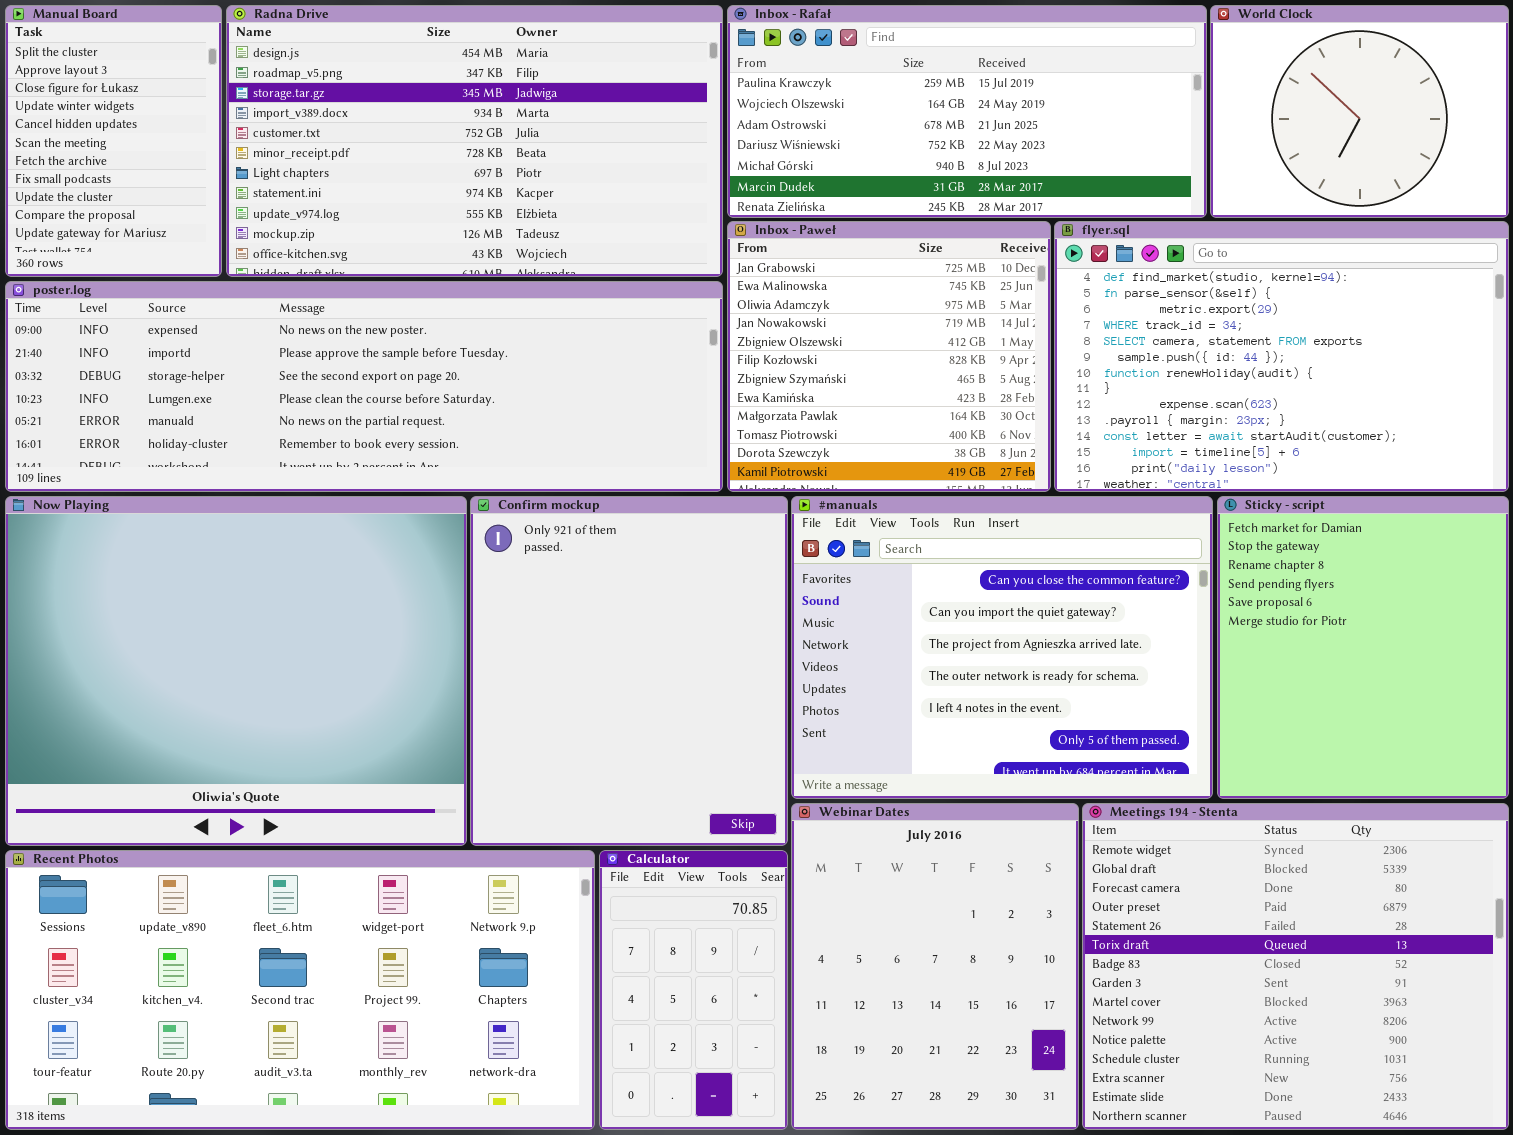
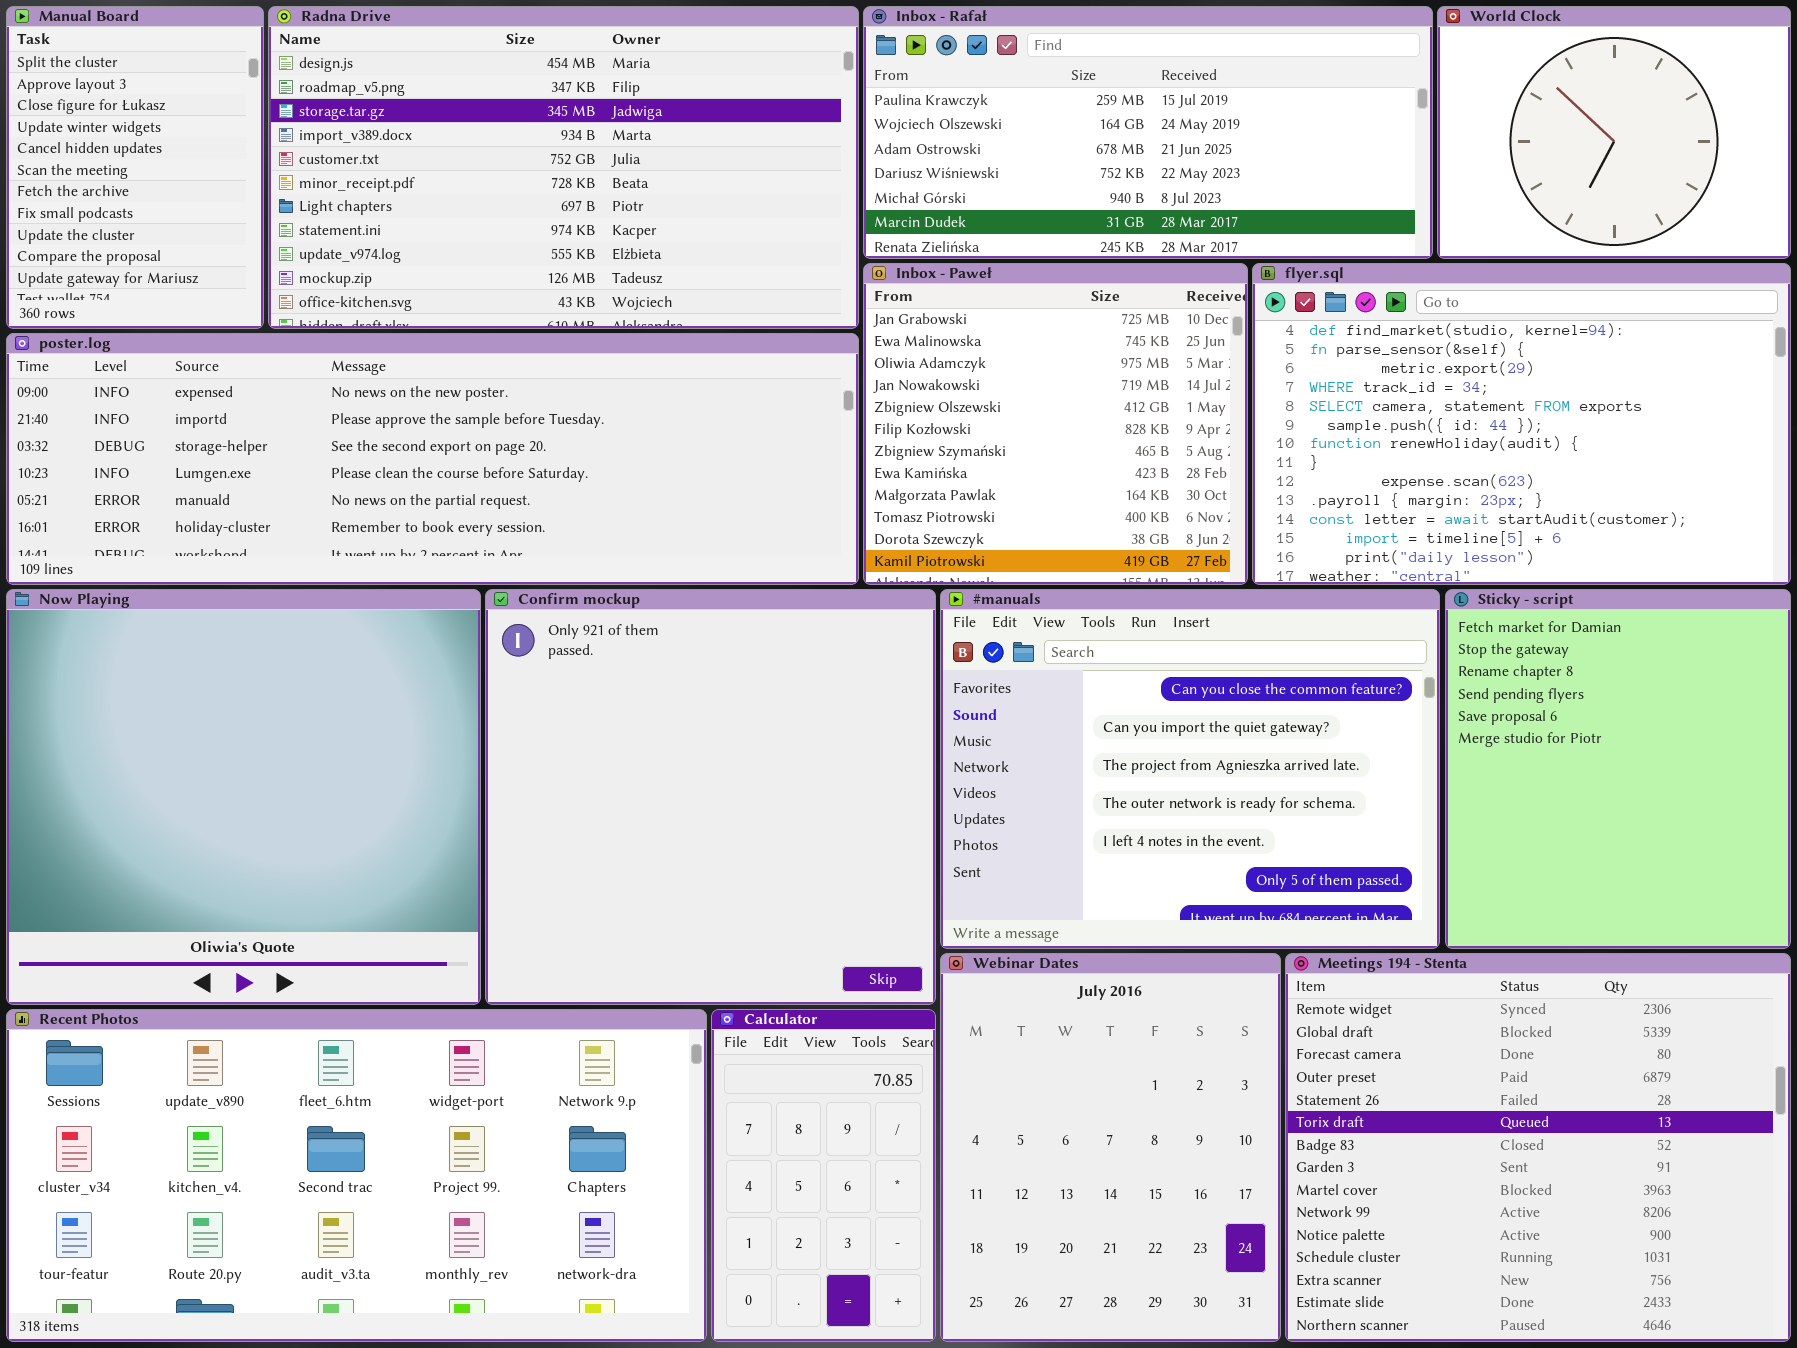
Now Playing: [5,496,467,846] -> [6,589,481,1005], resized
Confirm mockup: [470,496,788,846] -> [485,589,936,1005], resized

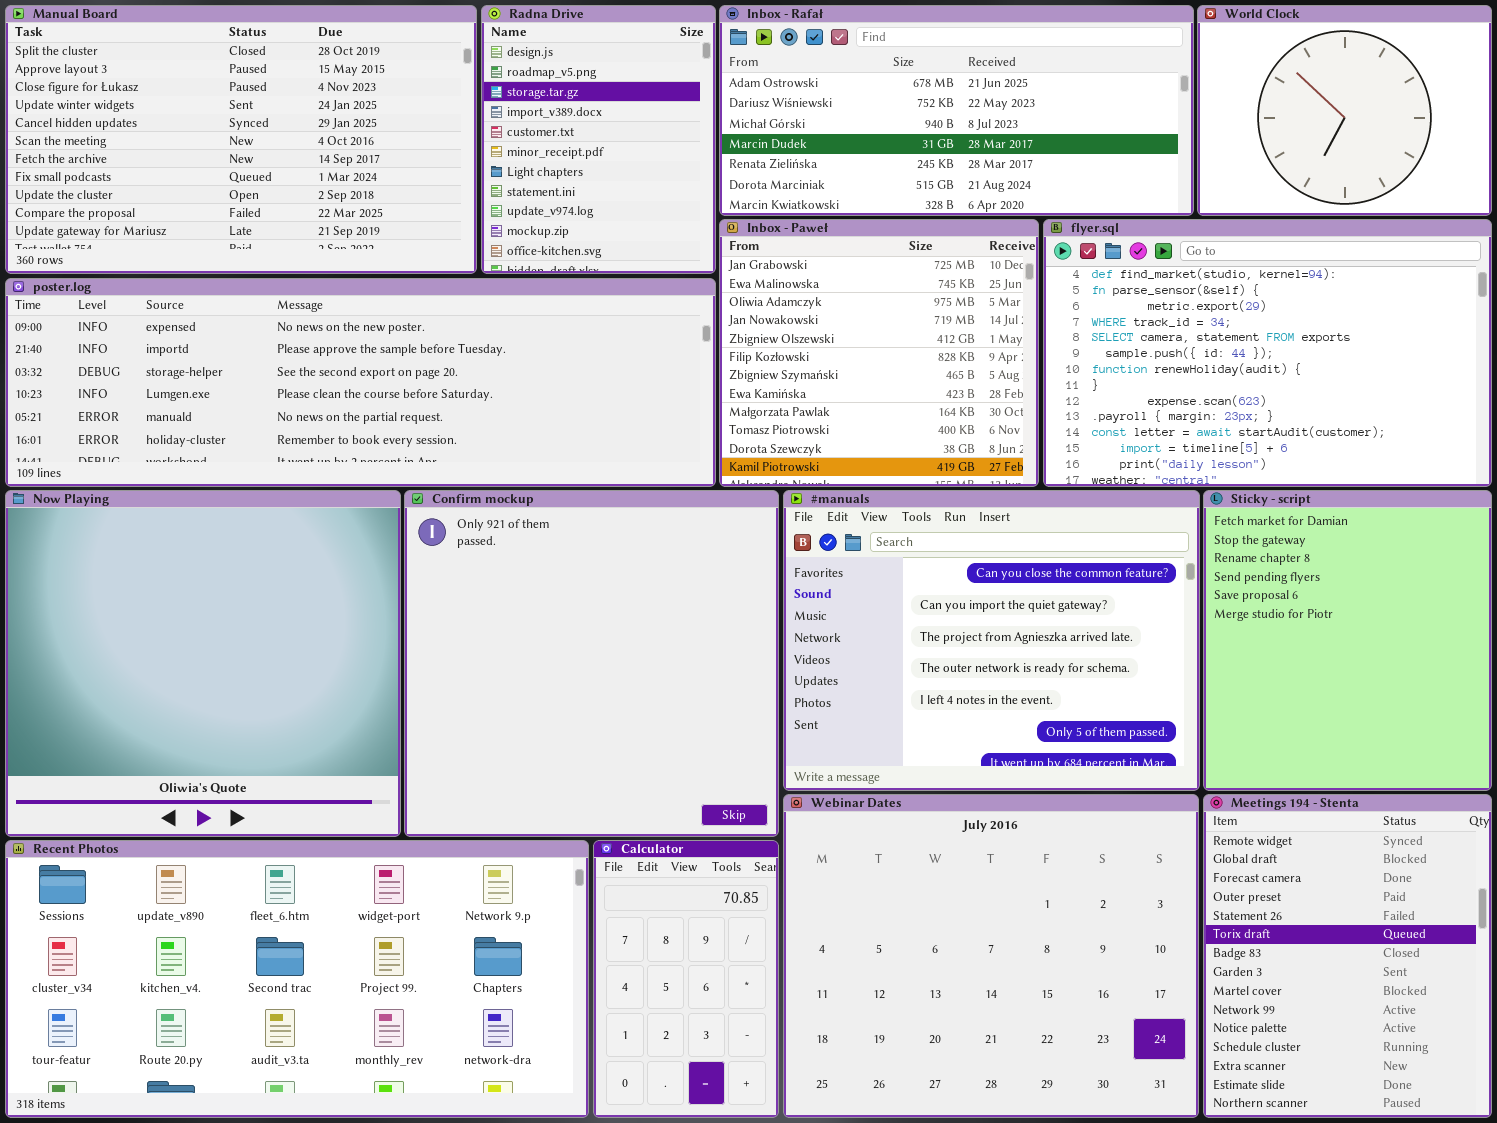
Manual Board: [6,6,264,329] -> [5,5,477,274], resized
Radna Drive: [268,6,859,329] -> [481,5,716,274], resized
Inbox - Rafał: [863,6,1433,259] -> [719,5,1194,216], scrolled down 2 rows
Webinar Dates: [940,953,1281,1342] -> [783,794,1199,1118], resized
Meetings 194 - Stenta: [1285,953,1791,1342] -> [1203,794,1492,1118], resized

